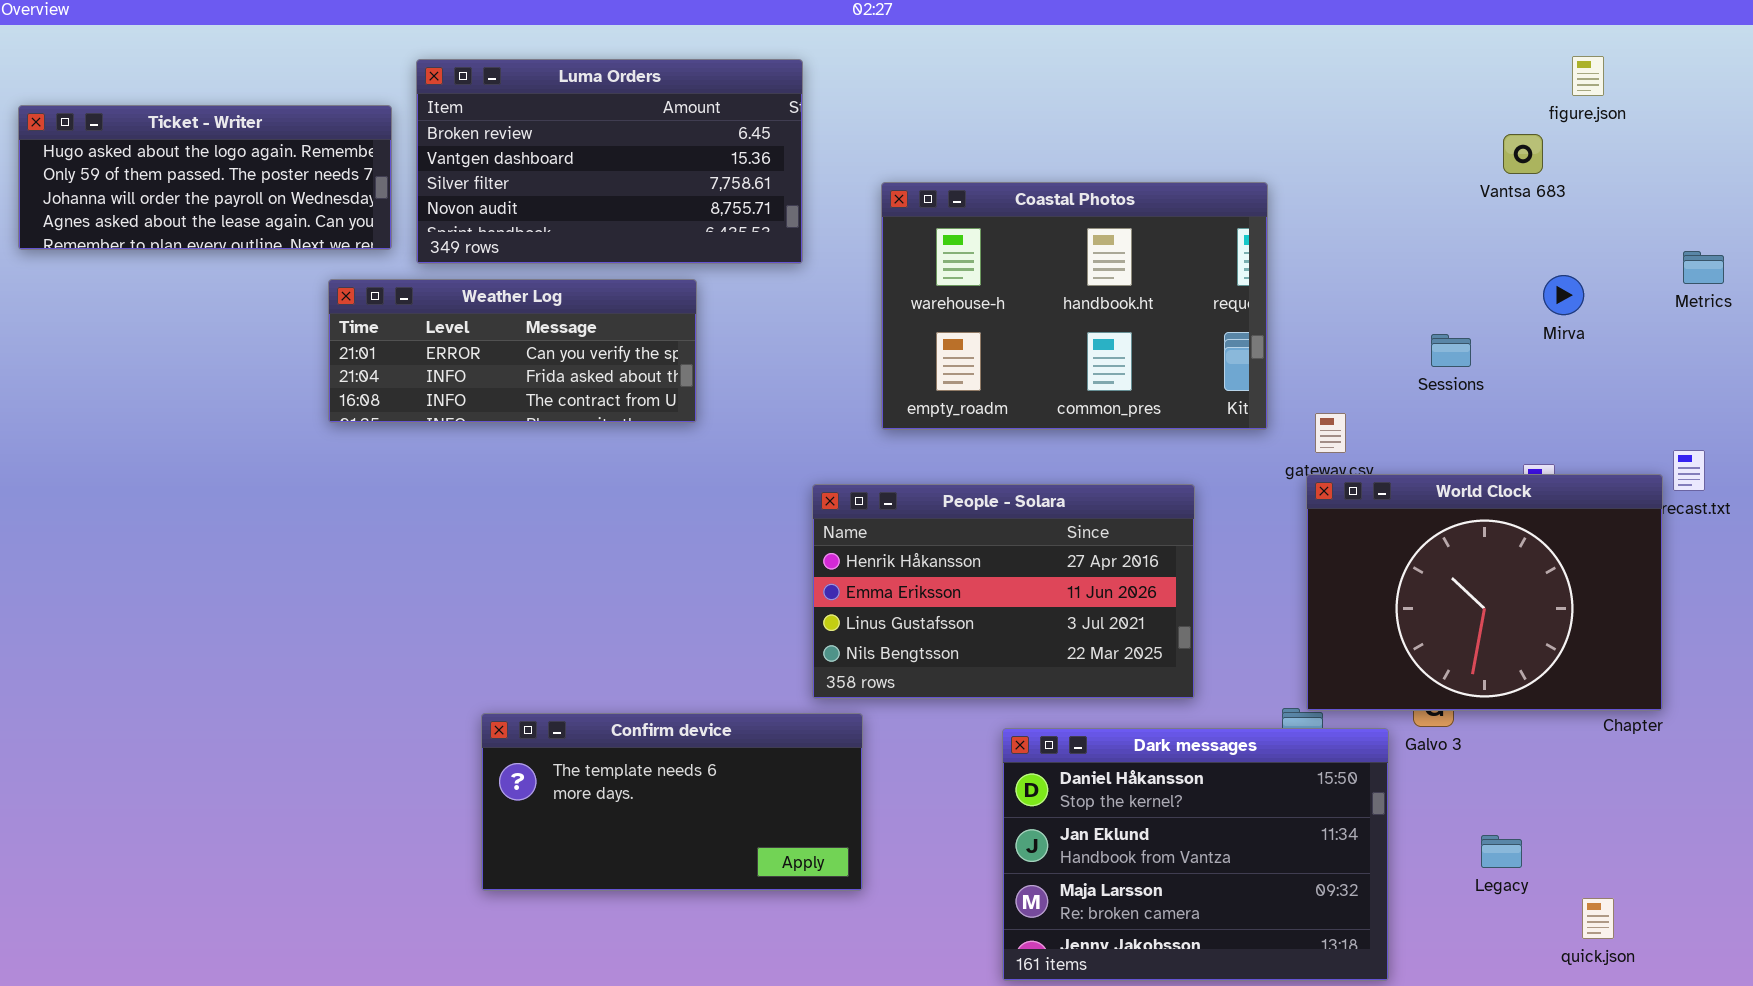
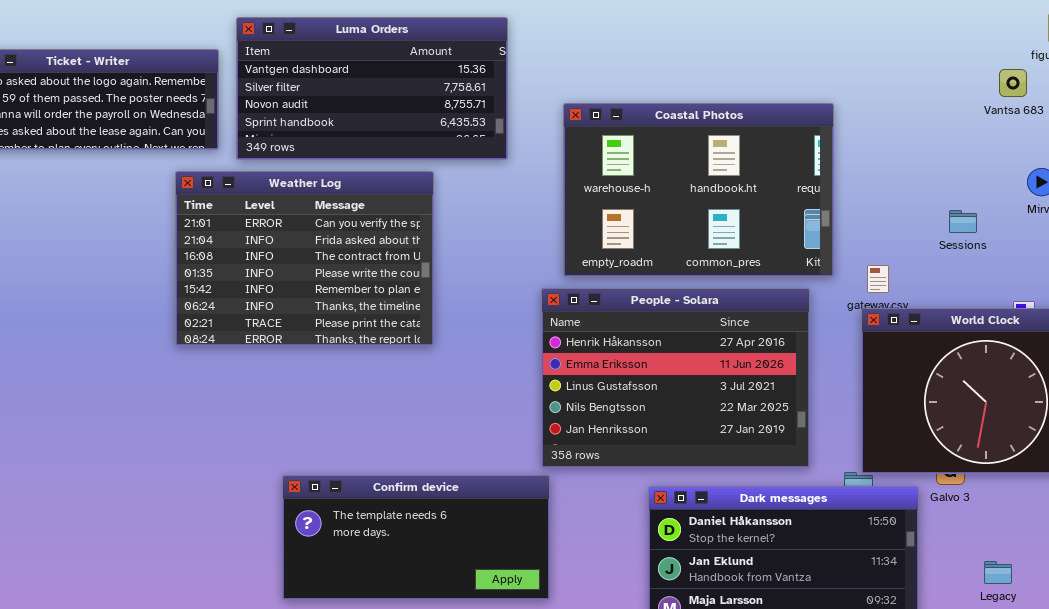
Luma Orders: [416,59,803,264] -> [236,17,508,160], scrolled down 1 row
Weather Log: [328,279,697,423] -> [175,171,434,346], resized
People - Solara: [812,484,1195,699] -> [541,288,810,468], moved, resized

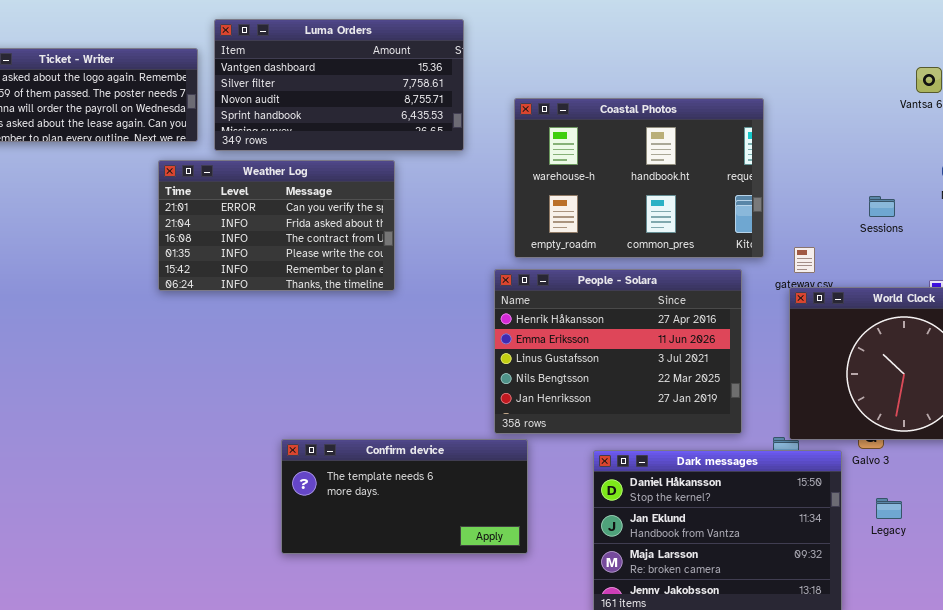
Weather Log: [175,171,434,346] -> [158,160,395,291], resized
Confirm device: [282,475,550,600] -> [281,439,528,554], moved
Legacy: [984,561,1012,584] -> [876,498,902,519], moved

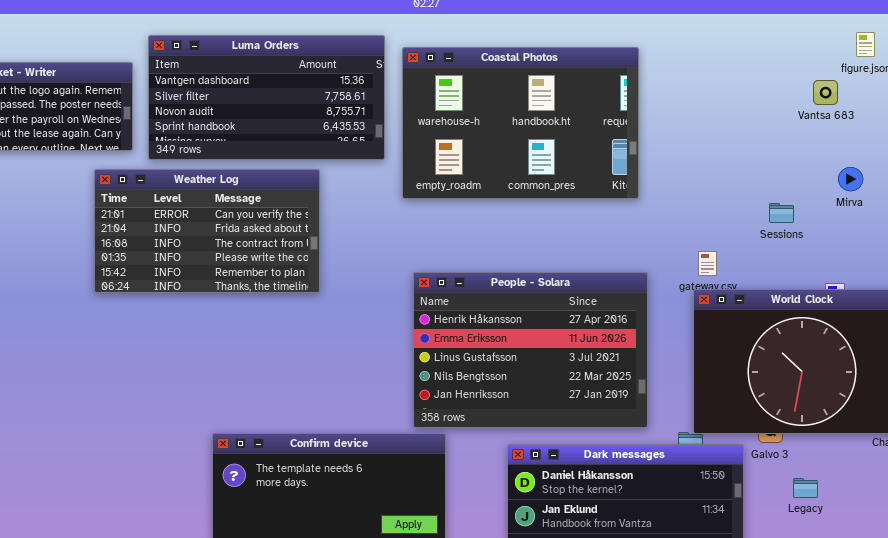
Coastal Photos: [514,98,764,258] -> [402,47,639,199], moved
Legacy: [876,498,902,519] -> [793,478,818,498], moved

